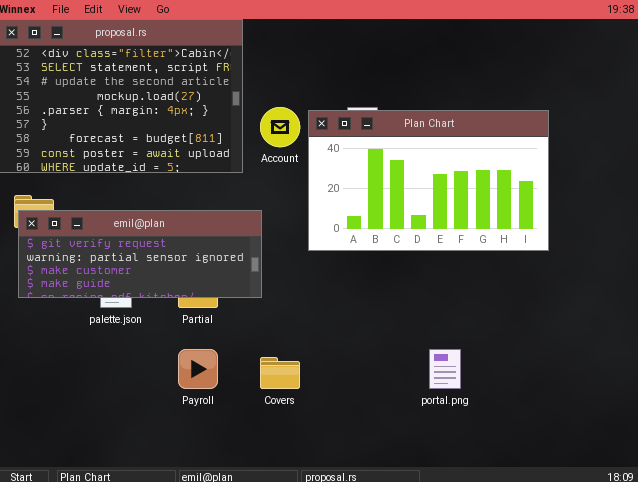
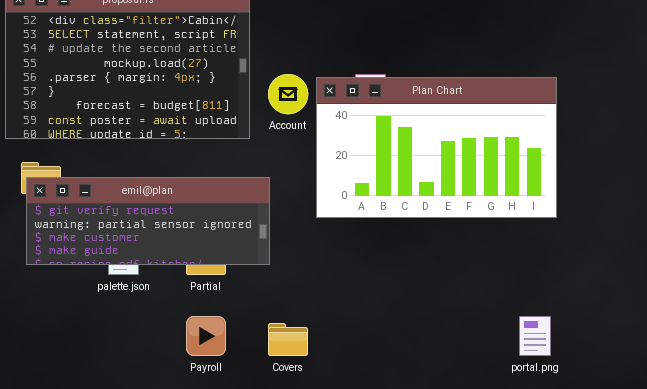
portal.png: [429,349,461,389] -> [519,316,551,356], moved

